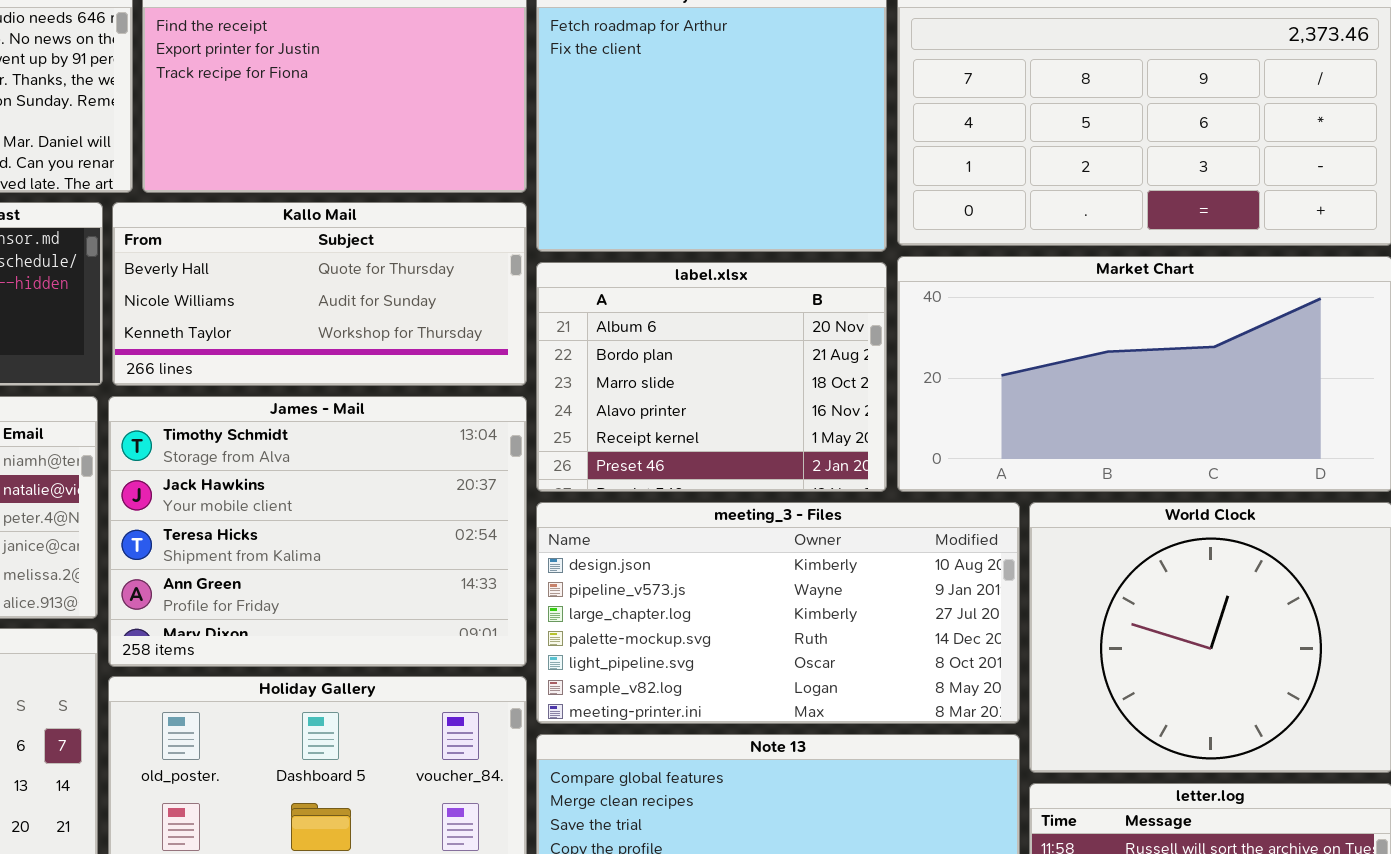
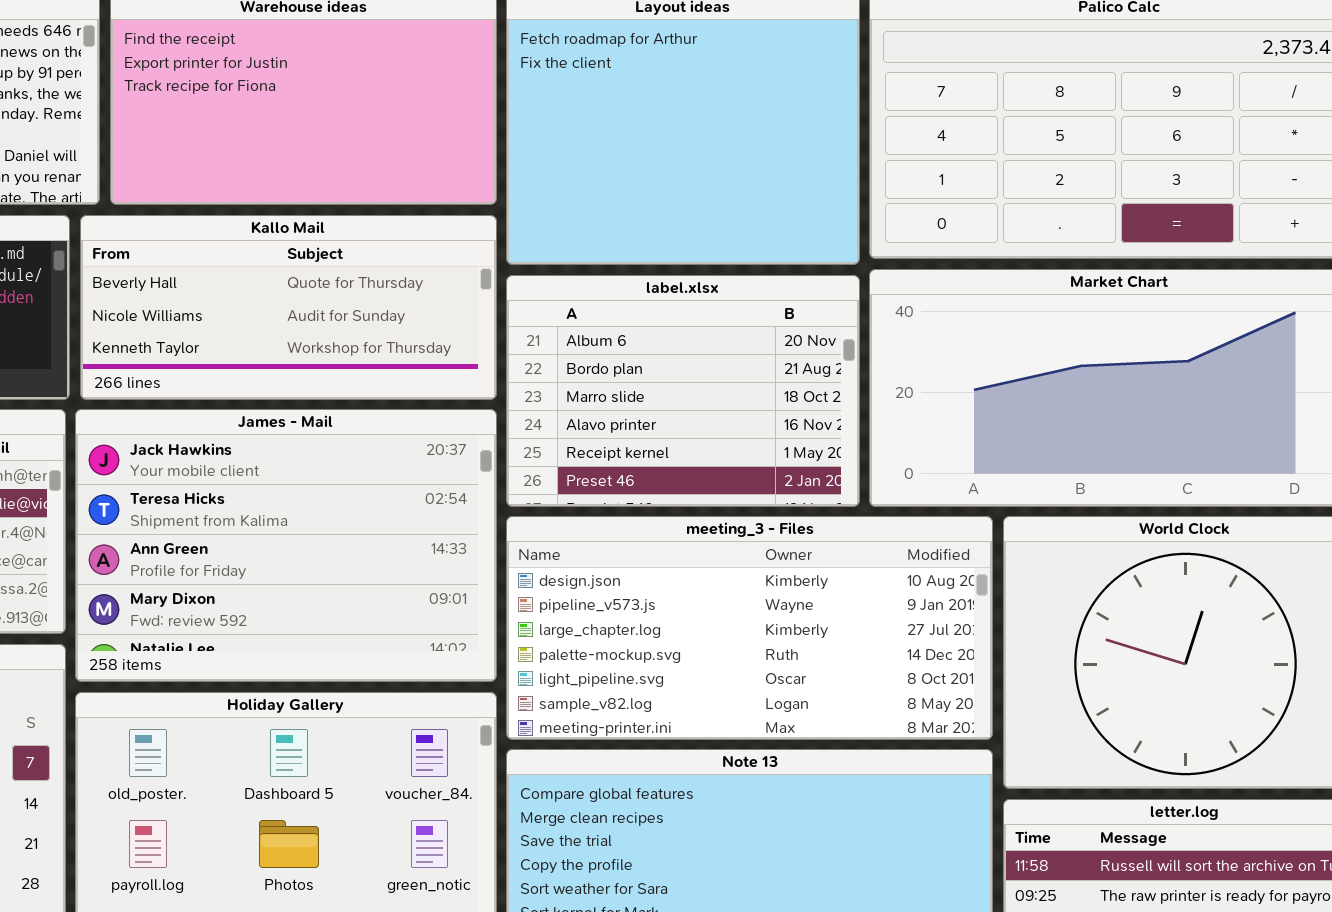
James - Mail: [108,396,527,667] -> [75,409,497,682], scrolled down 1 row

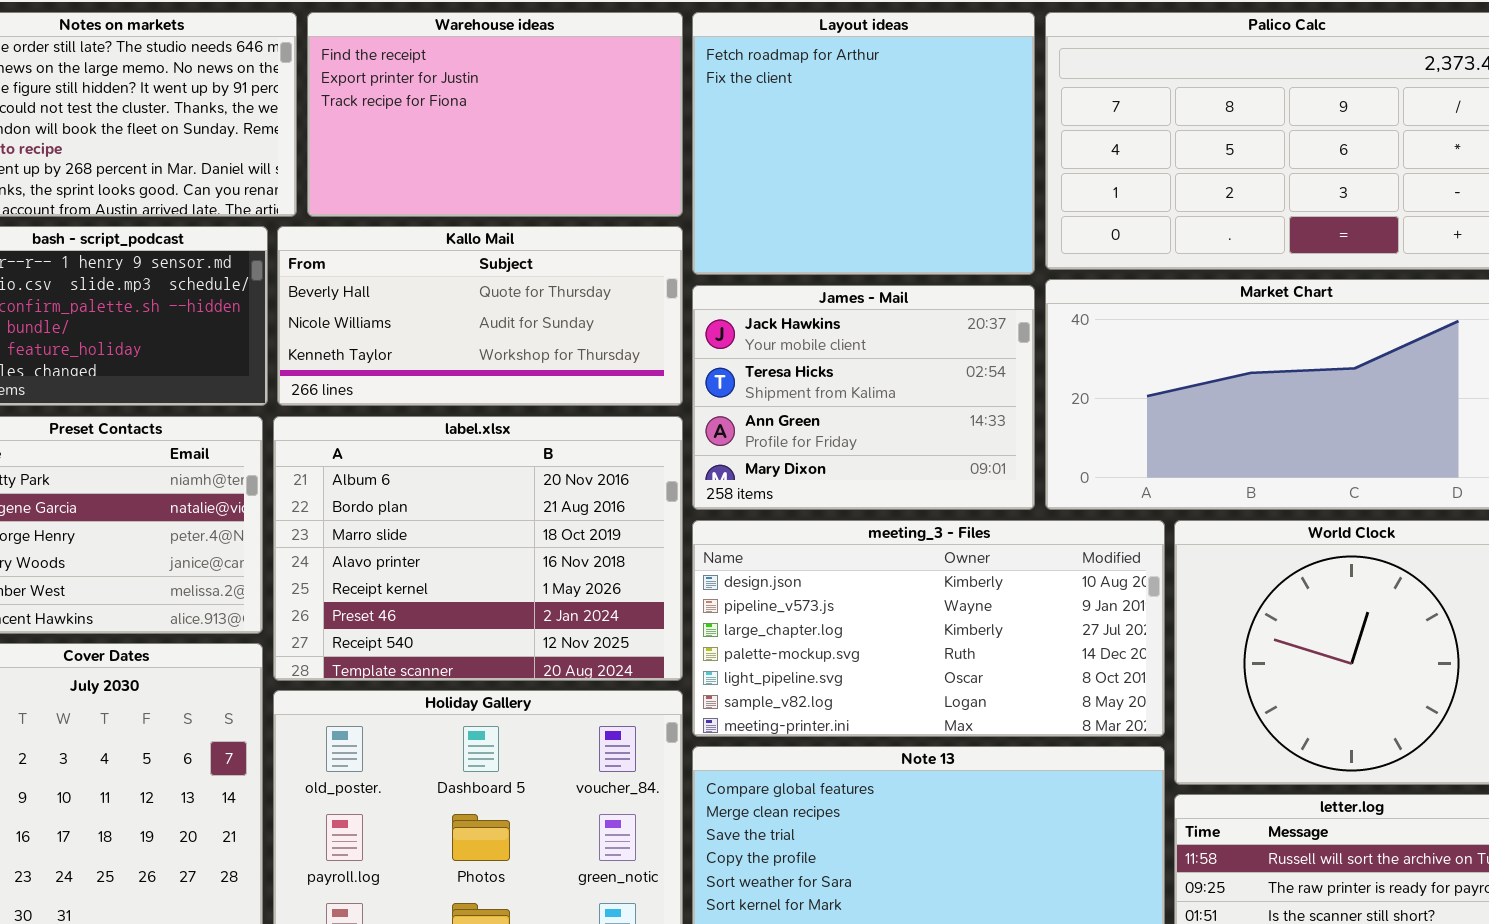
label.xlsx: [506,275,860,507] -> [273,416,683,681], moved, resized
James - Mail: [75,409,497,682] -> [692,285,1035,510], moved, resized

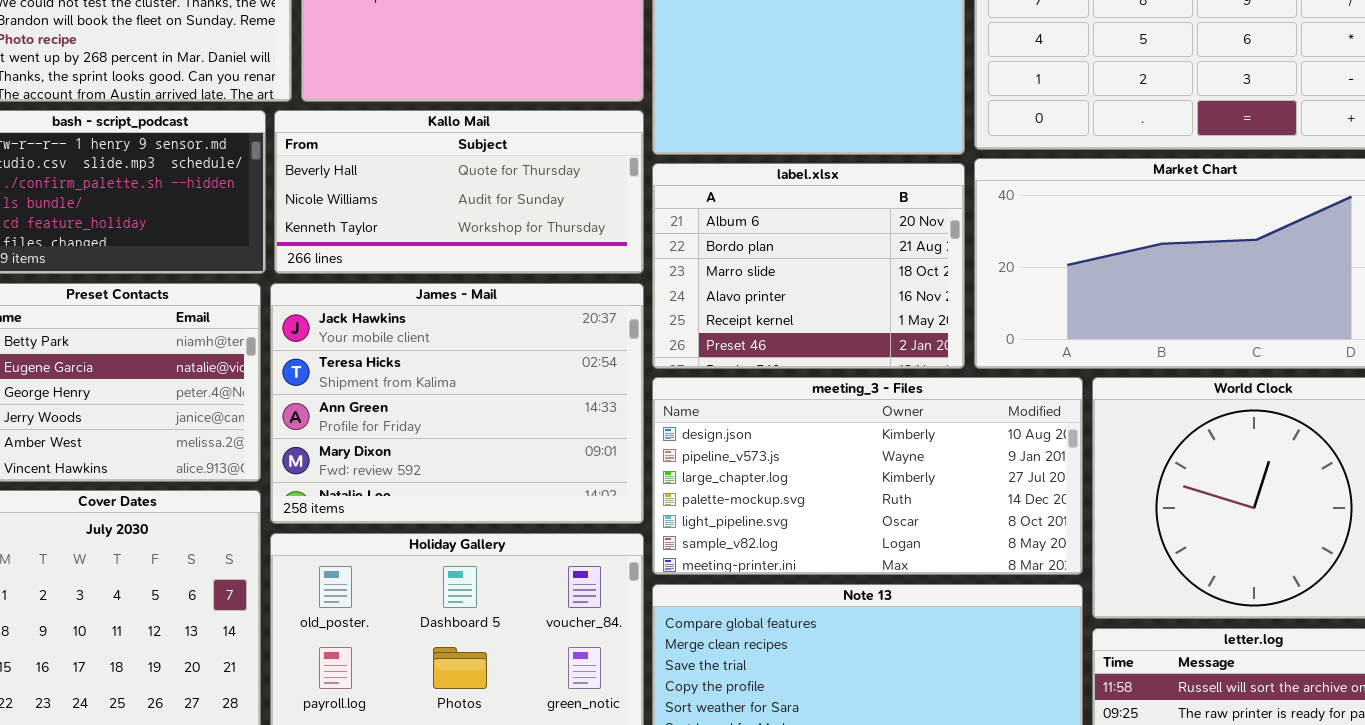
James - Mail: [692,285,1035,510] -> [270,283,644,524], moved, resized
label.xlsx: [273,416,683,681] -> [652,163,965,369], moved, resized

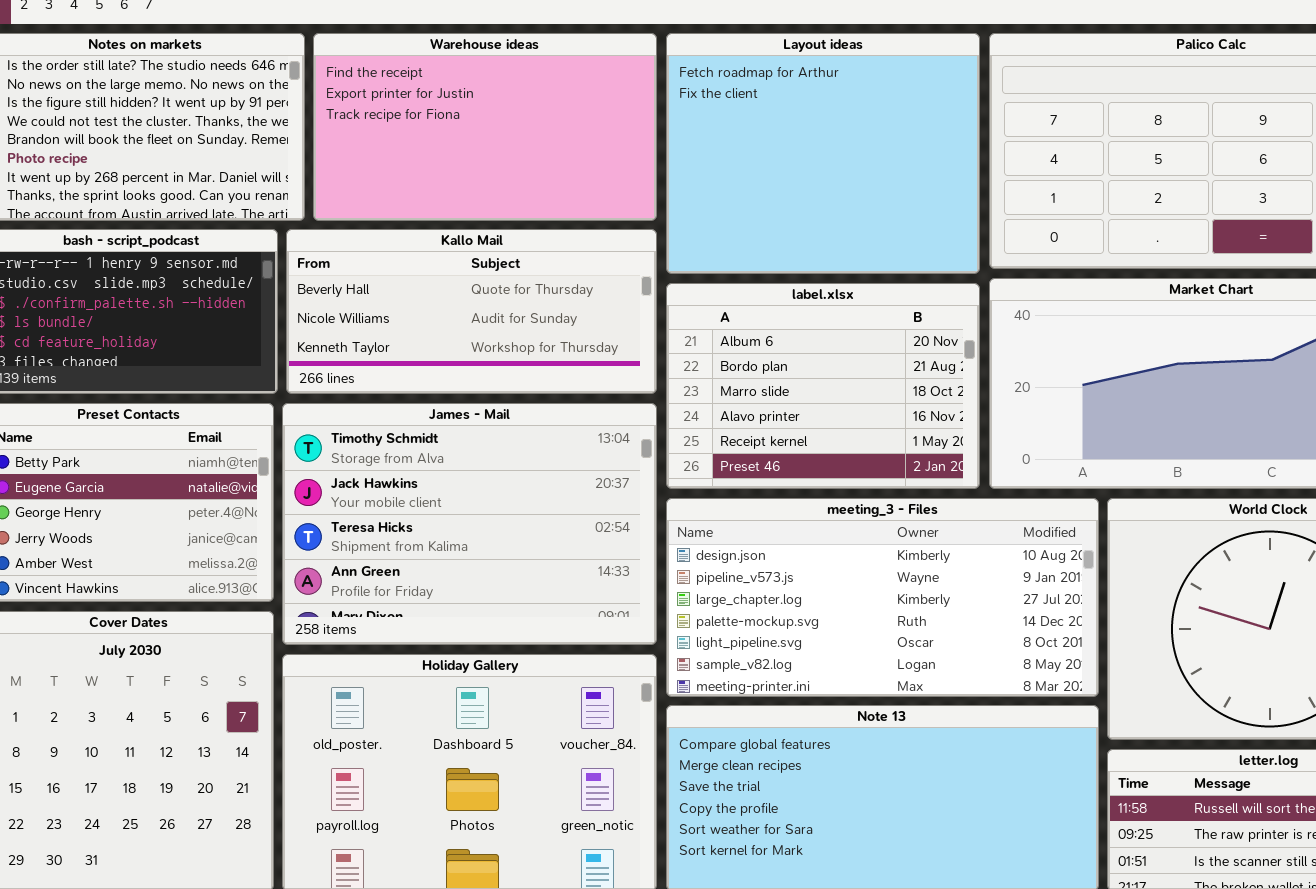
James - Mail: [270,283,644,524] -> [282,403,657,645], scrolled up 1 row

